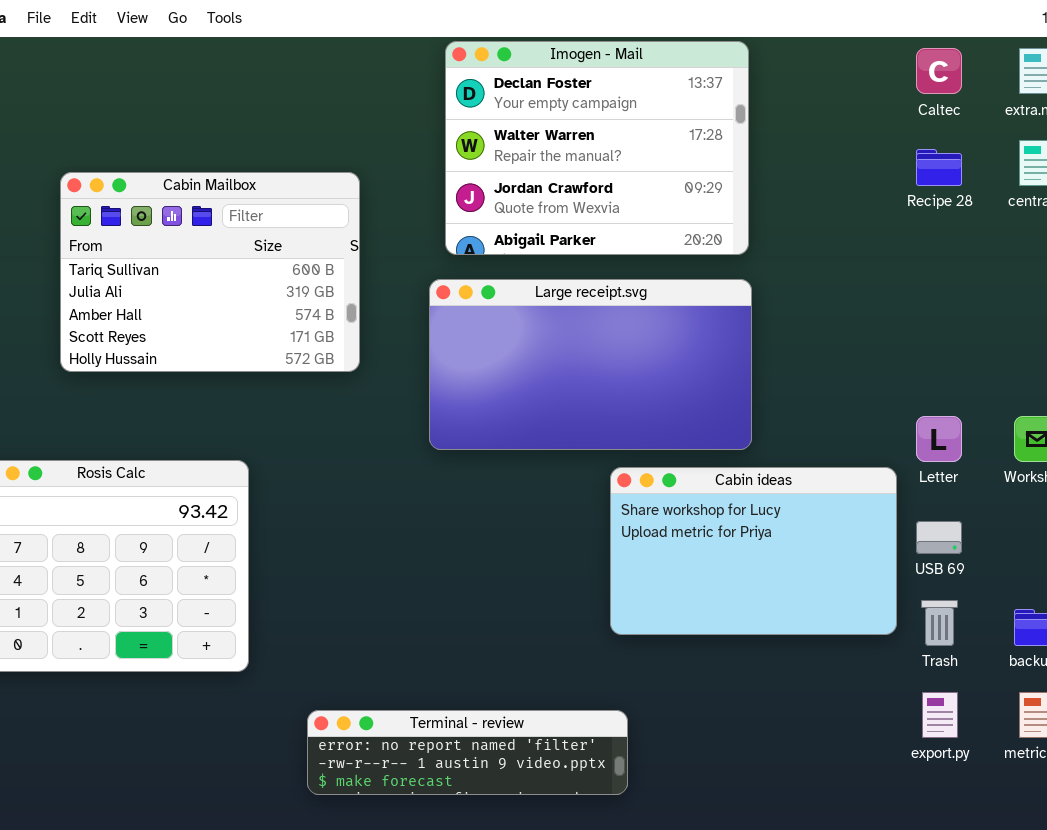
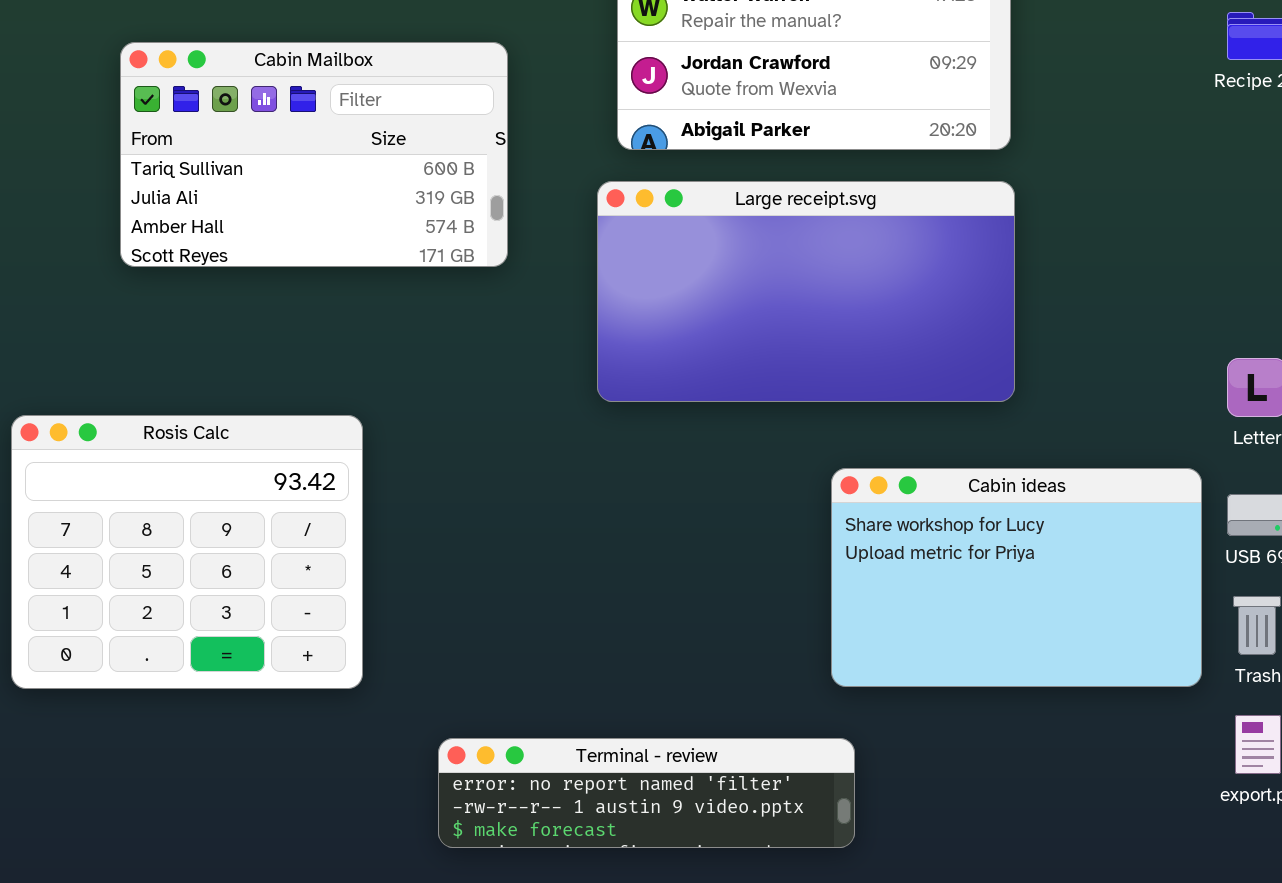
Cabin Mailbox: [60,172,360,372] -> [120,42,508,267], resized
Cabin ideas: [610,467,897,635] -> [831,468,1202,687], moved

